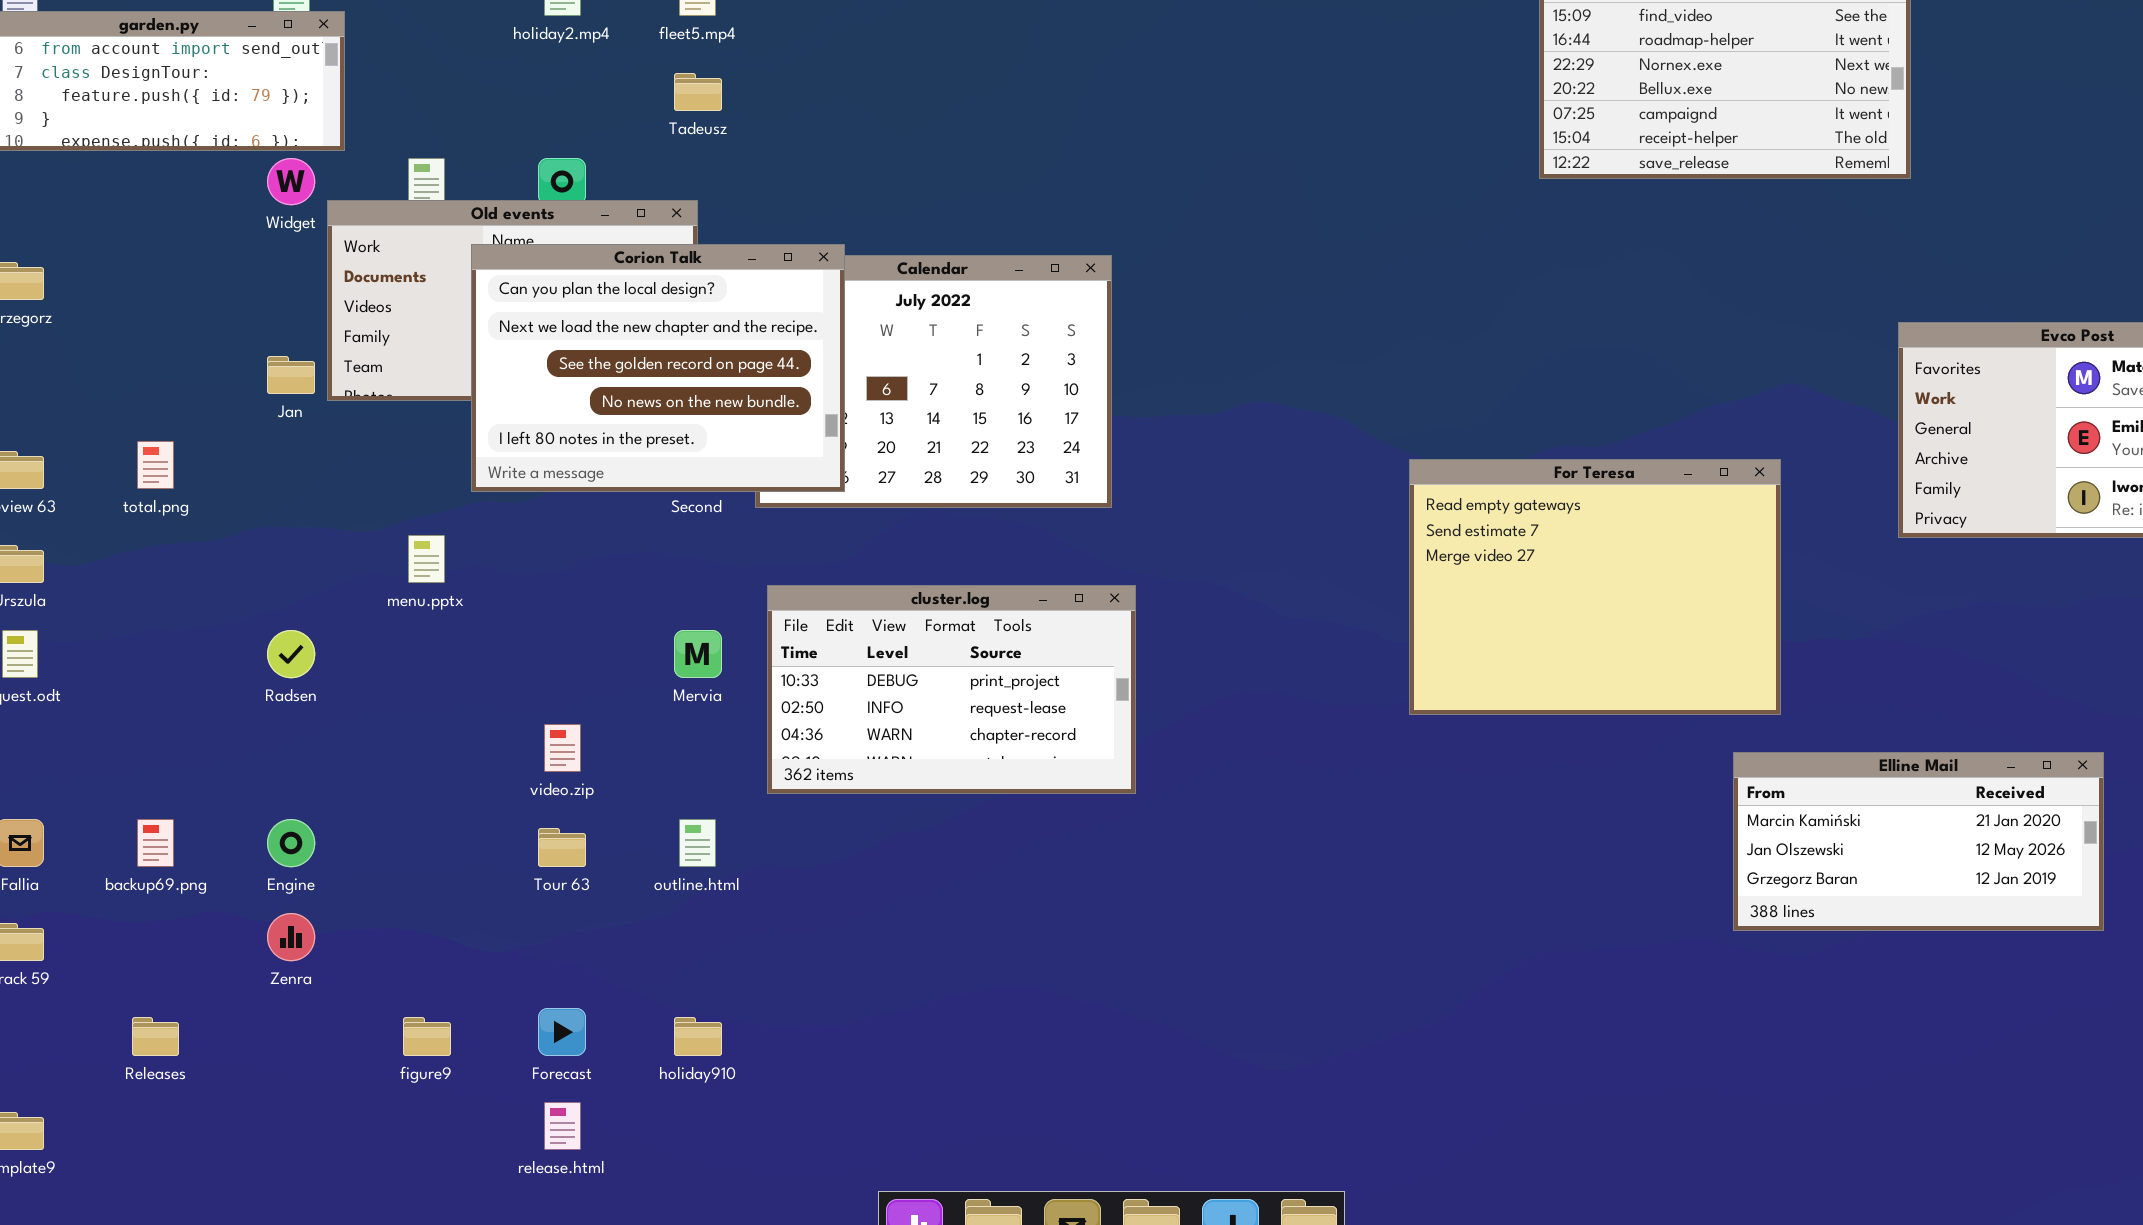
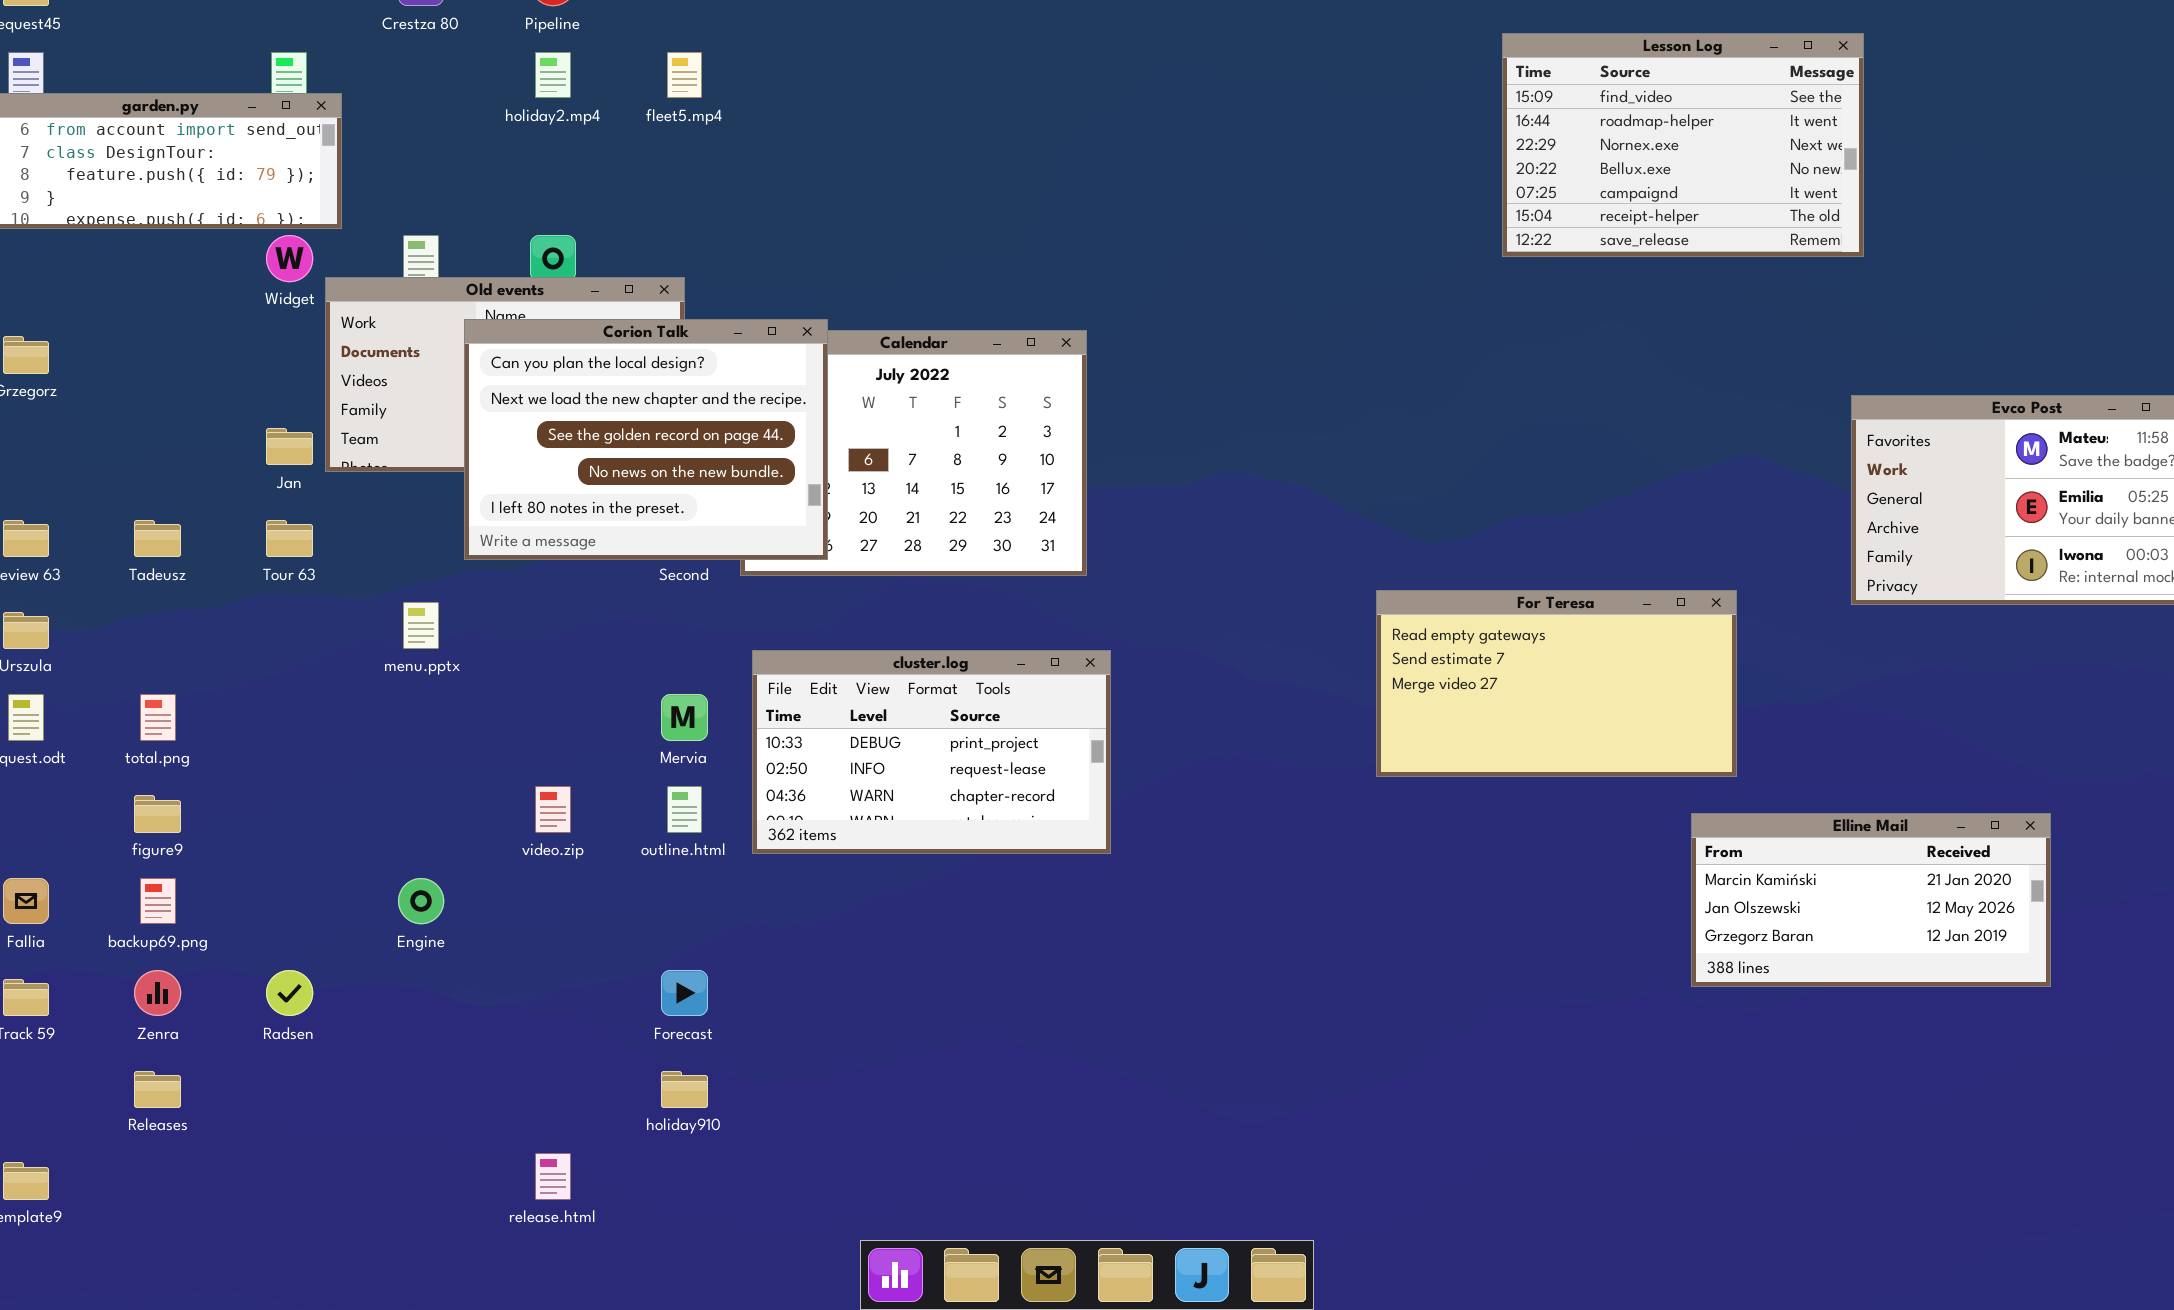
Tadeusz: [674,73,722,111] -> [134,520,181,557], moved
total.png: [137,441,174,489] -> [140,694,176,741], moved
For Teresa: [1409,459,1781,715] -> [1376,590,1737,777], resized
Radsen: [267,630,315,678] -> [266,970,313,1016], moved
Engine: [267,819,315,867] -> [398,878,444,924], moved
outline.html: [679,819,716,867] -> [667,786,702,833], moved
Tour 63: [538,828,586,867] -> [266,520,313,557], moved
Zenra: [267,913,315,961] -> [134,970,181,1016], moved
Forecast: [538,1008,586,1056] -> [661,970,708,1016], moved
figure9: [403,1017,451,1056] -> [134,795,181,833], moved

